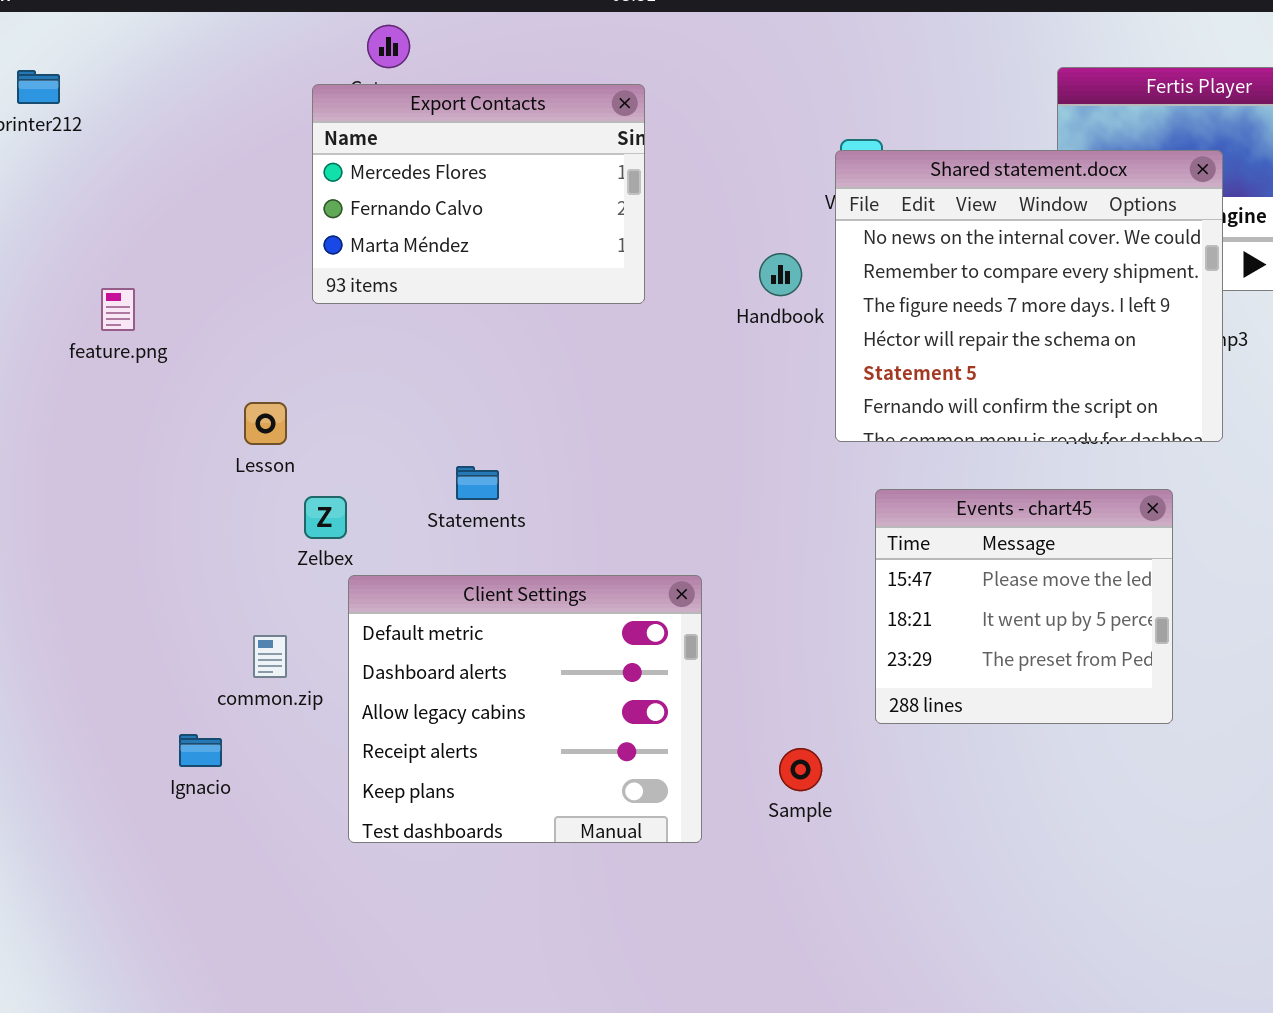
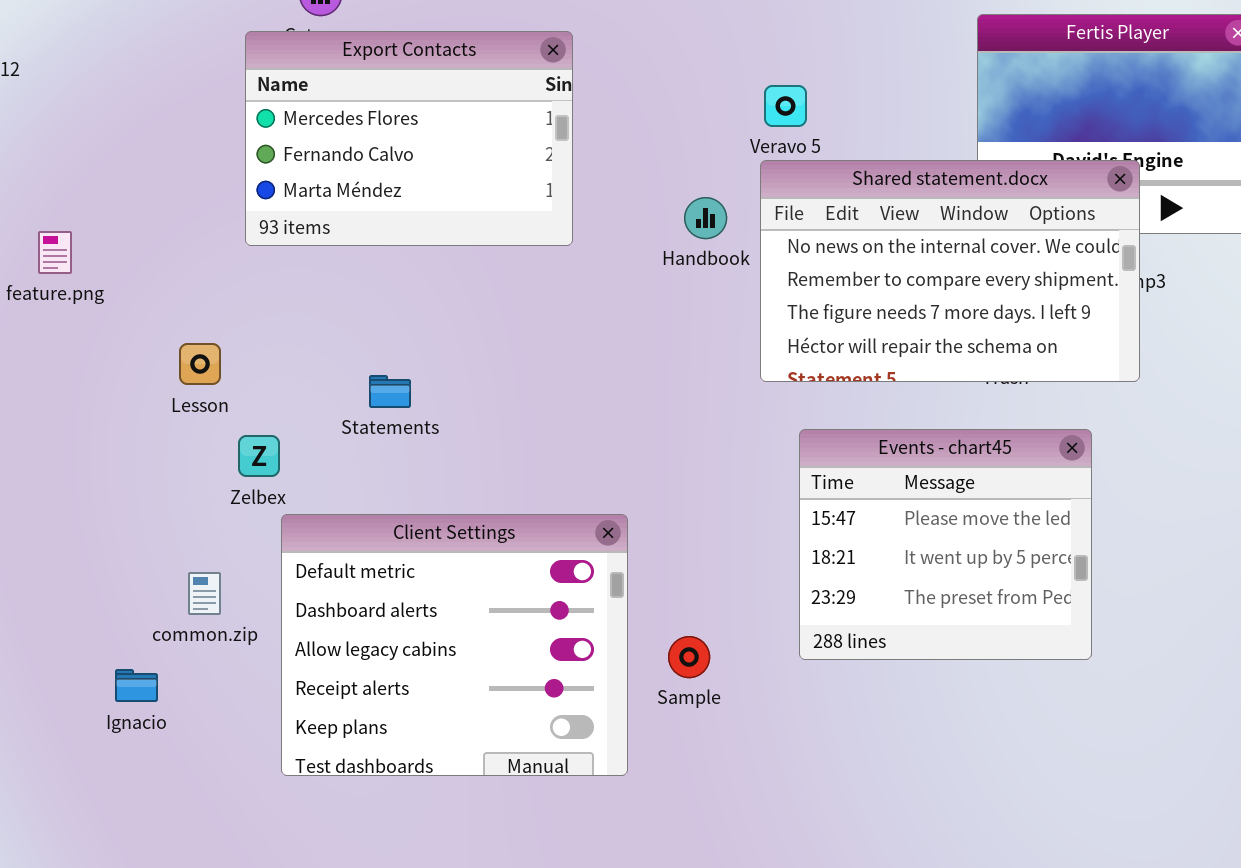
Shared statement.docx: [835,150,1223,442] -> [760,160,1140,382], resized
Statements: [456,466,499,500] -> [369,375,411,408], moved
Sample: [779,748,822,791] -> [668,636,710,678], moved

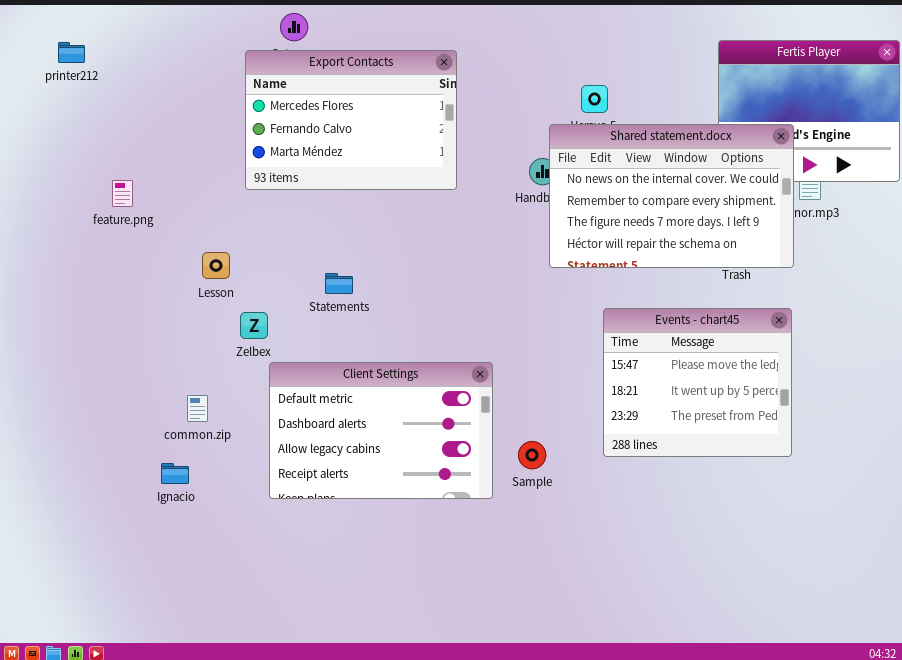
Shared statement.docx: [760,160,1140,382] -> [549,124,794,268], moved
Client Settings: [281,514,628,776] -> [269,362,493,499], resized
common.zip: [188,572,221,615] -> [187,395,208,422], moved

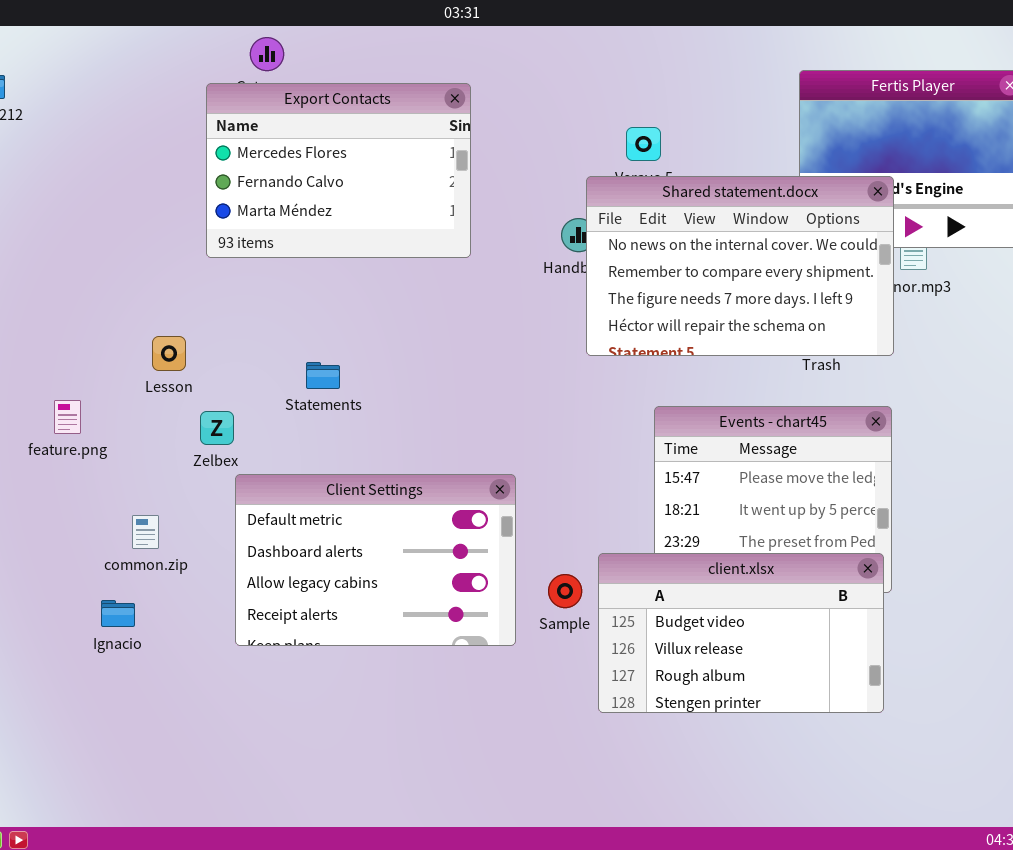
feature.png: [112,180,133,207] -> [54,400,81,434], moved
client.xlsx: none -> [598,553,884,713], opened

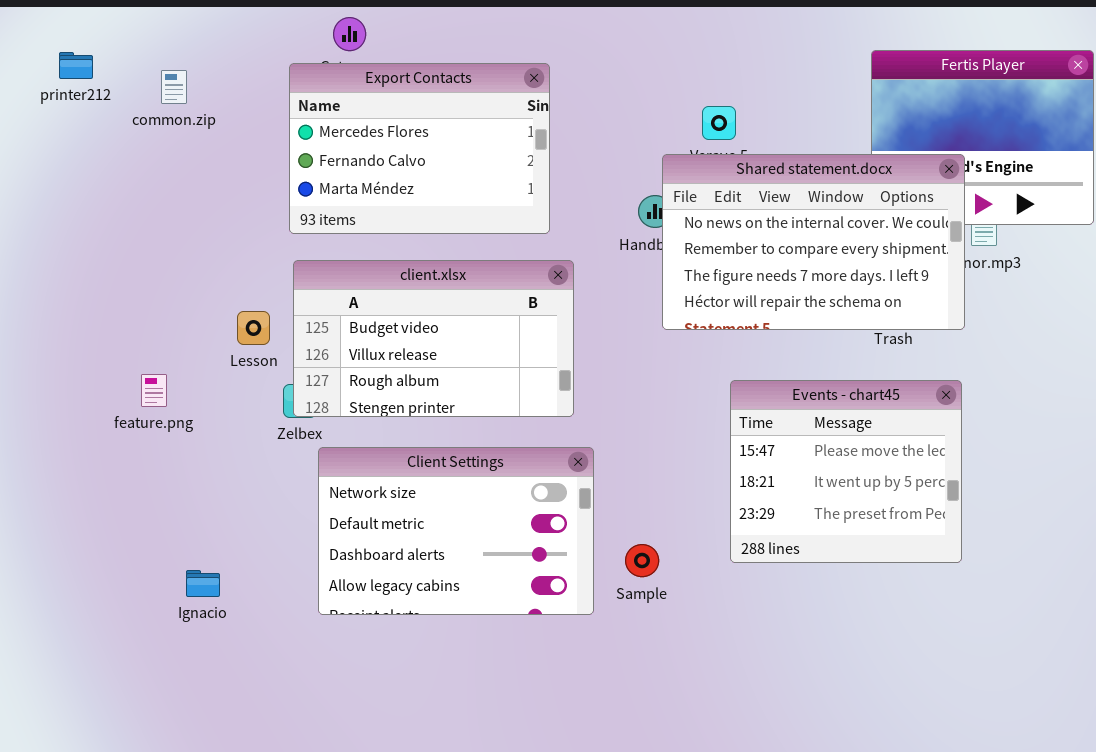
Client Settings: [235,474,516,646] -> [318,447,594,615], scrolled up 1 row
common.zip: [132,515,159,549] -> [161,70,187,104], moved
client.xlsx: [598,553,884,713] -> [293,260,574,417], moved

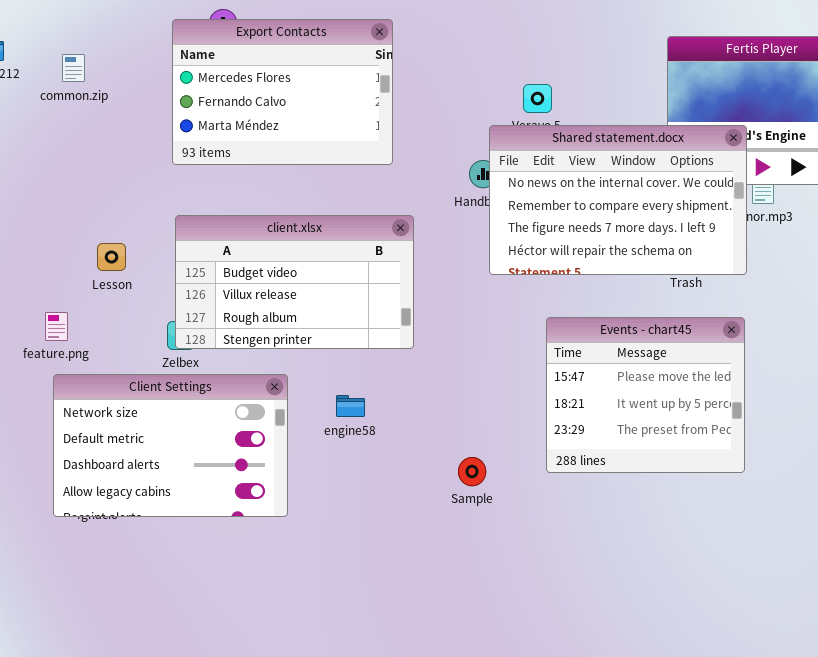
Export Contacts: [289,63,550,234] -> [172,19,393,165], moved
Lesson: [237,311,270,345] -> [97,243,126,271], moved
Client Settings: [318,447,594,615] -> [53,374,288,517], moved

